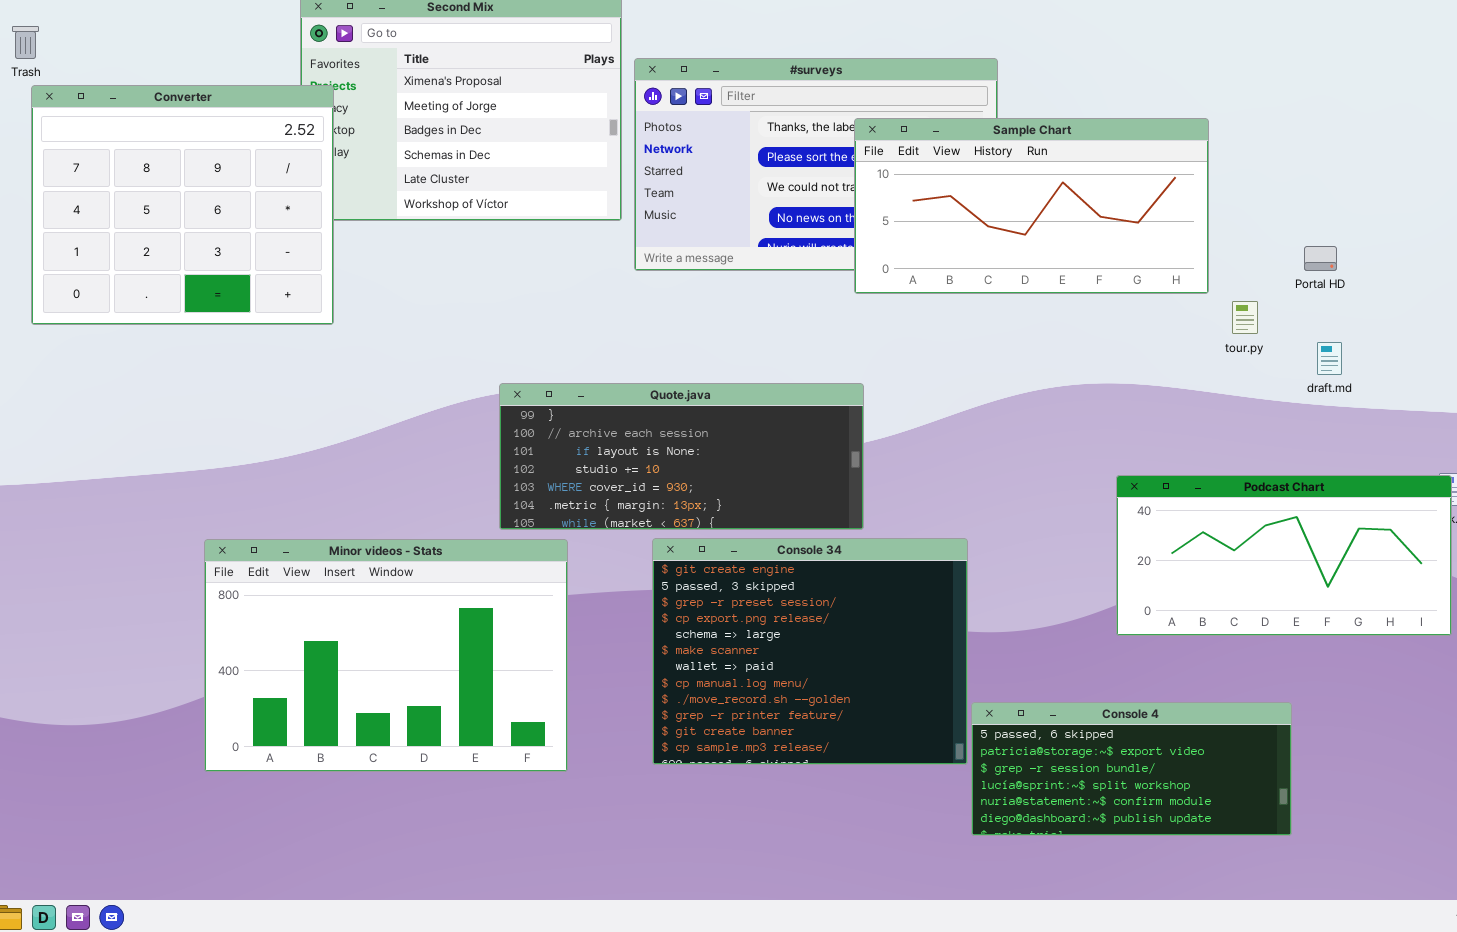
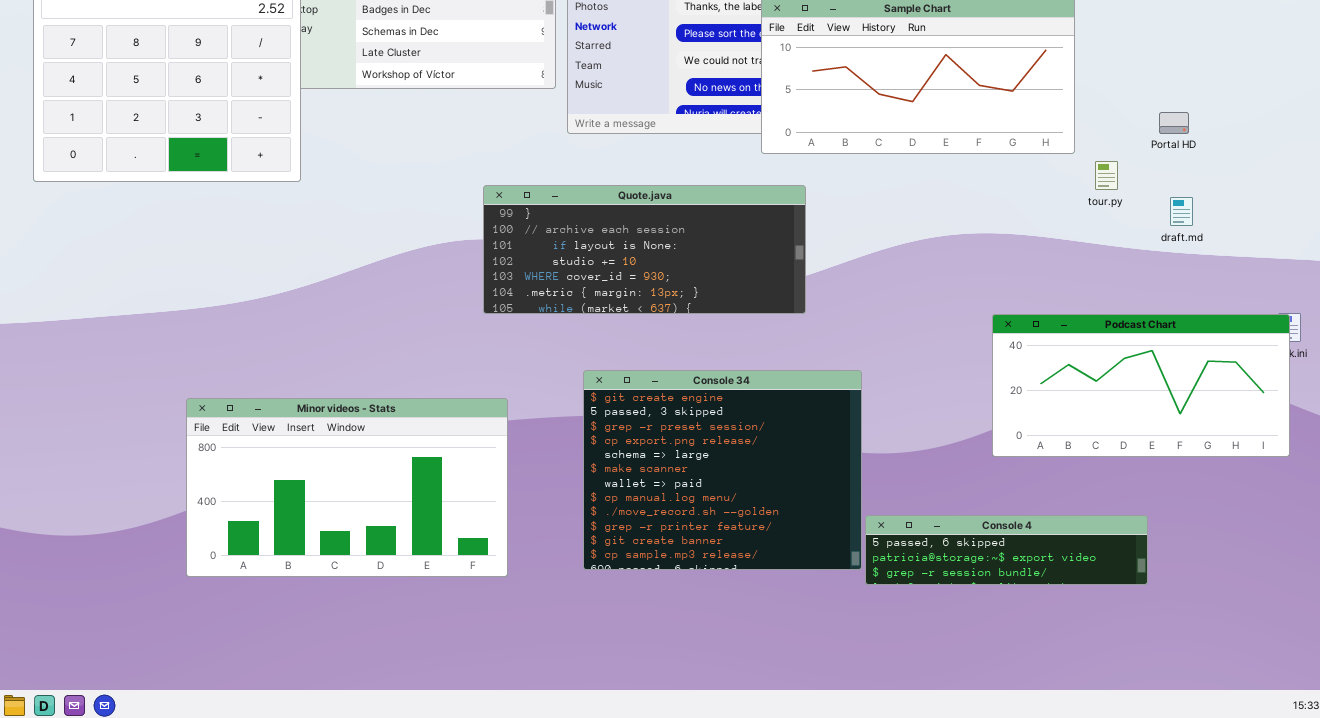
Quote.java: [499,383,864,530] -> [483,185,806,314], moved
Minor videos - Stats: [204,539,568,772] -> [186,398,508,577], resized
Console 4: [971,702,1292,836] -> [865,515,1148,585], resized

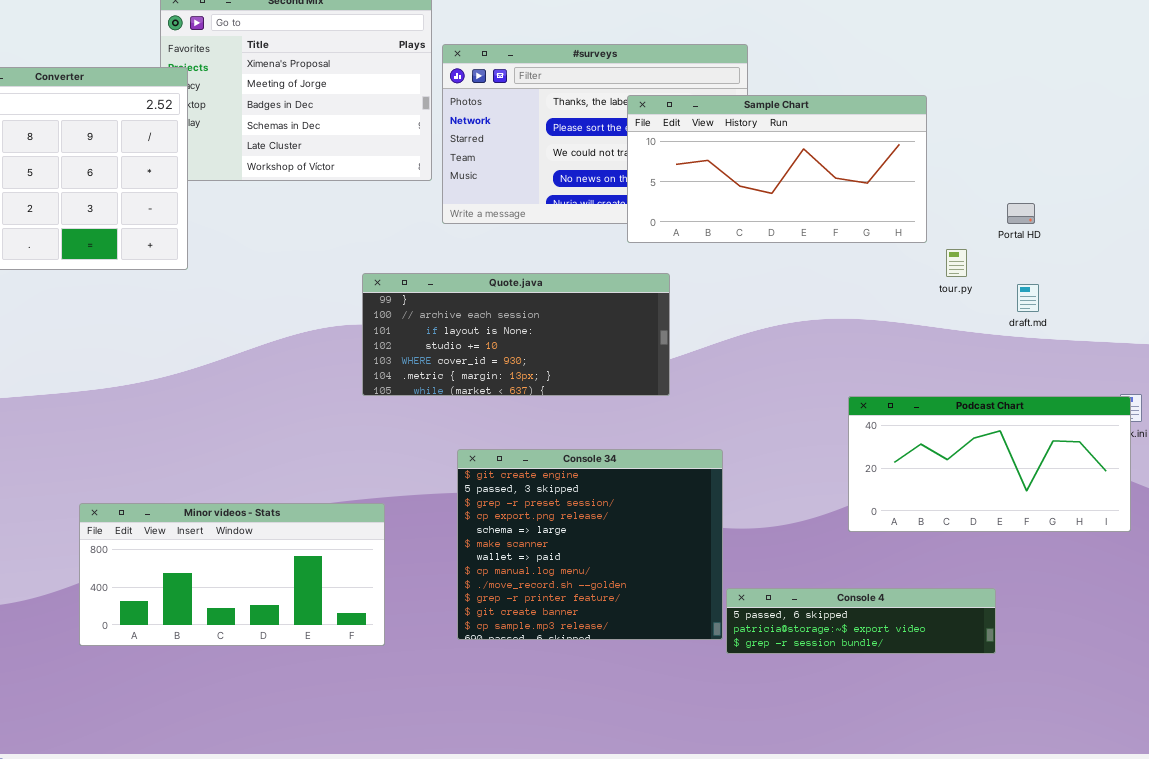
Minor videos - Stats: [186,398,508,577] -> [79,503,385,646], resized

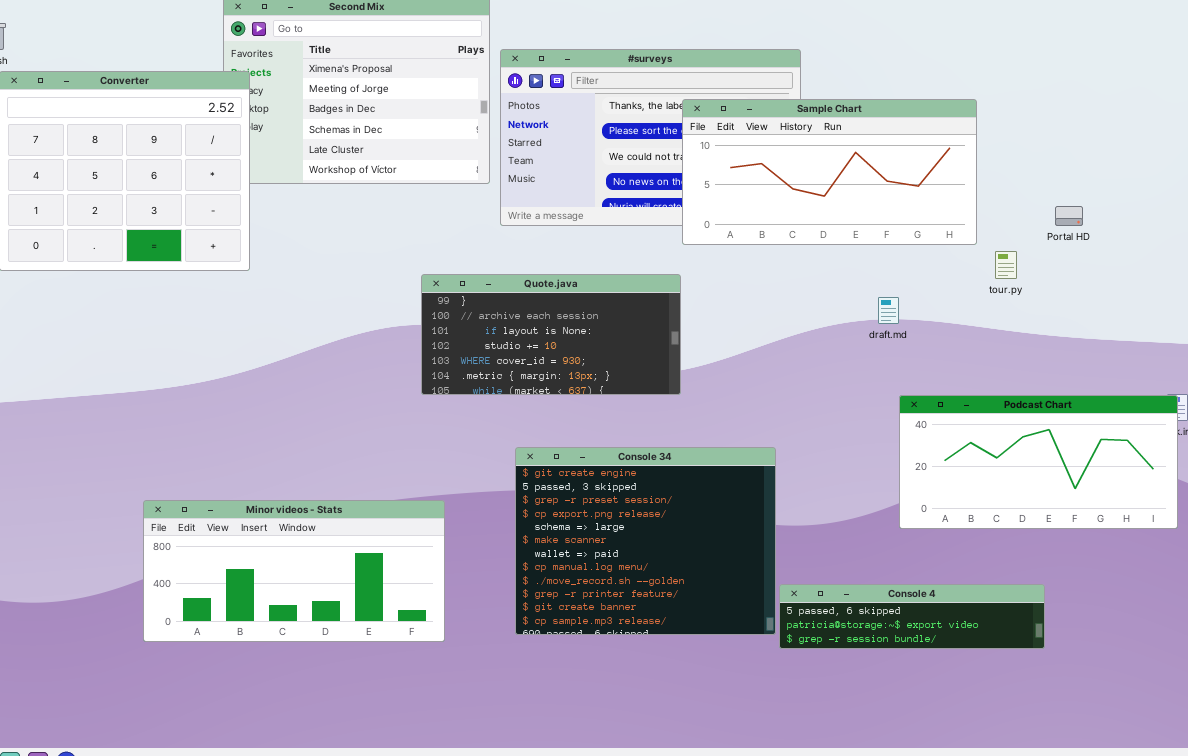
Quote.java: [362,273,670,396] -> [421,274,681,395], resized
draft.md: [1017,284,1039,312] -> [878,297,899,324], moved

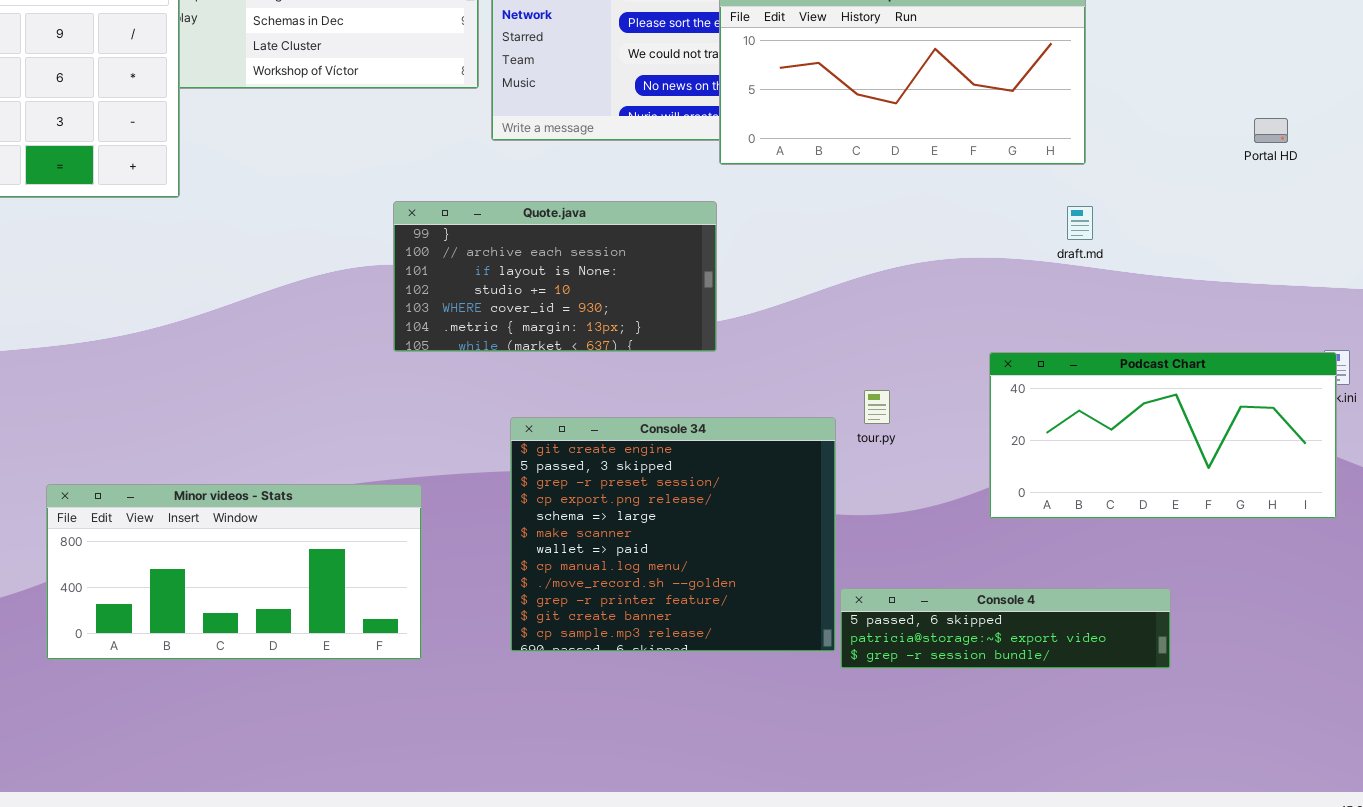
Portal HD: [1055,206,1083,226] -> [1254,118,1288,143], moved
tour.py: [995,251,1017,279] -> [864,390,890,424], moved
draft.md: [878,297,899,324] -> [1067,206,1093,240], moved

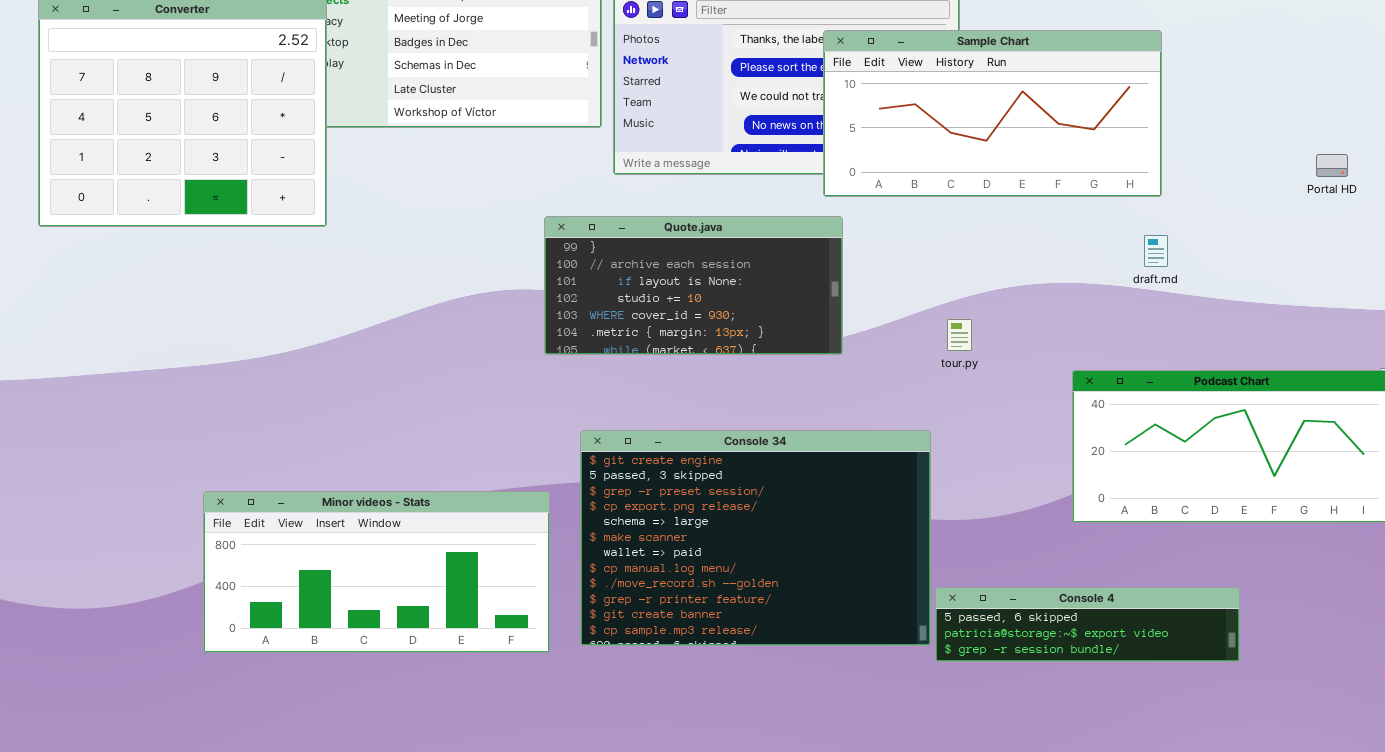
Quote.java: [393,201,717,352] -> [544,216,843,355], moved
tour.py: [864,390,890,424] -> [947,319,972,351], moved
Console 34: [510,417,836,652] -> [580,430,931,646], resized

